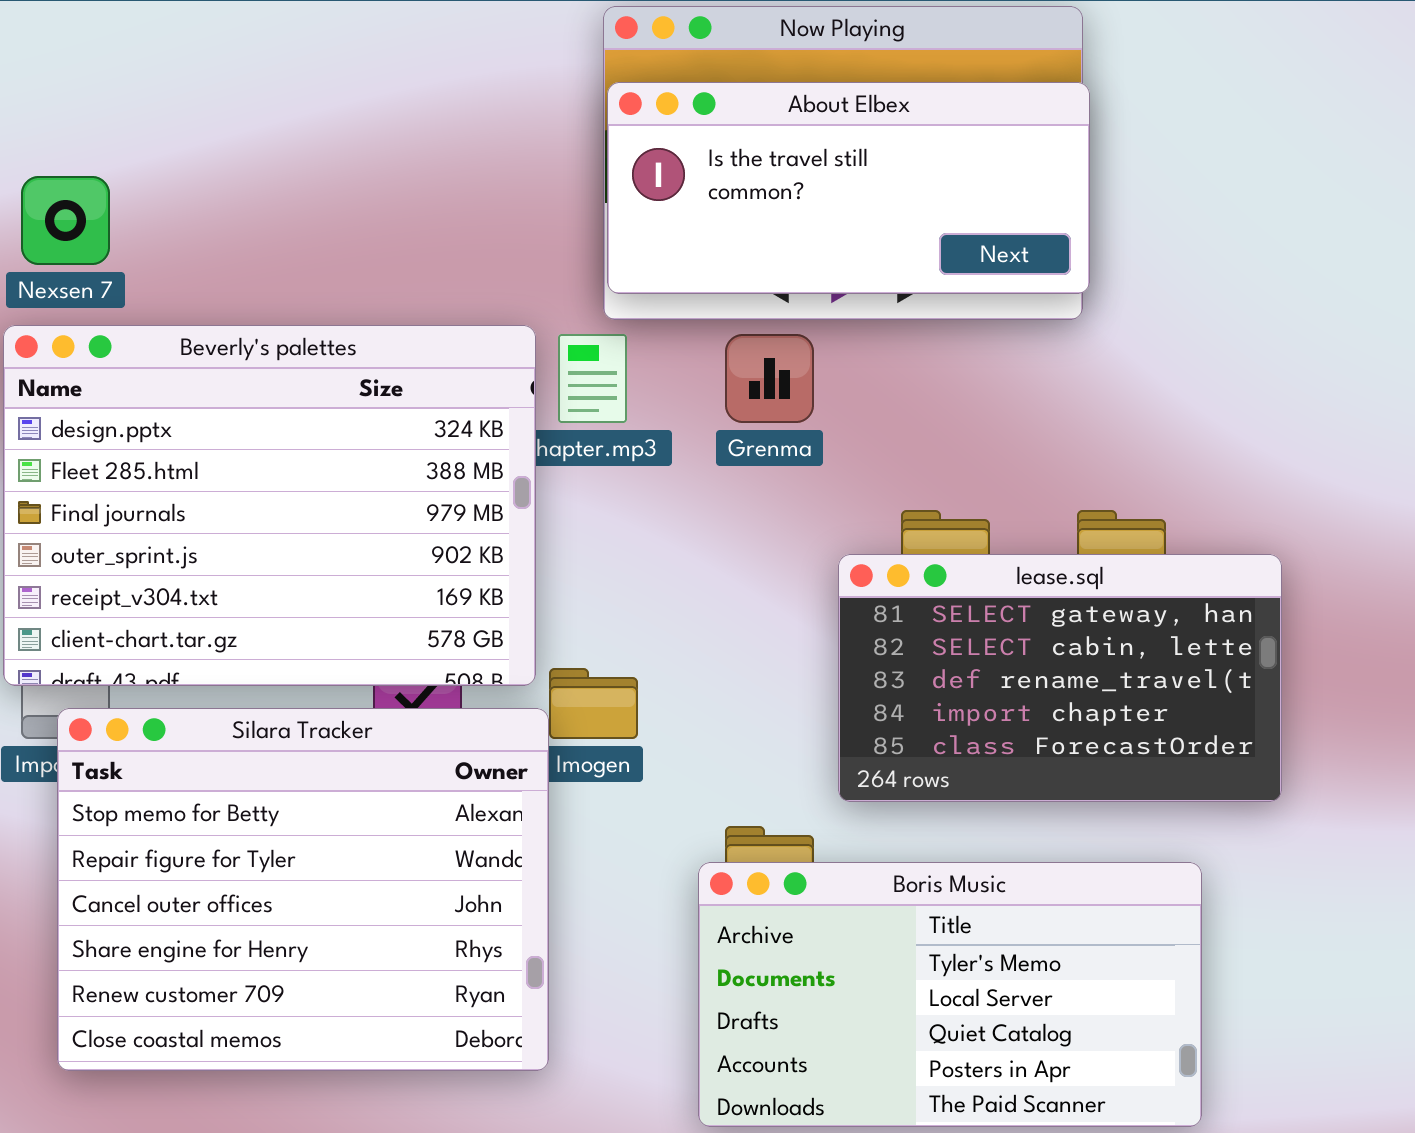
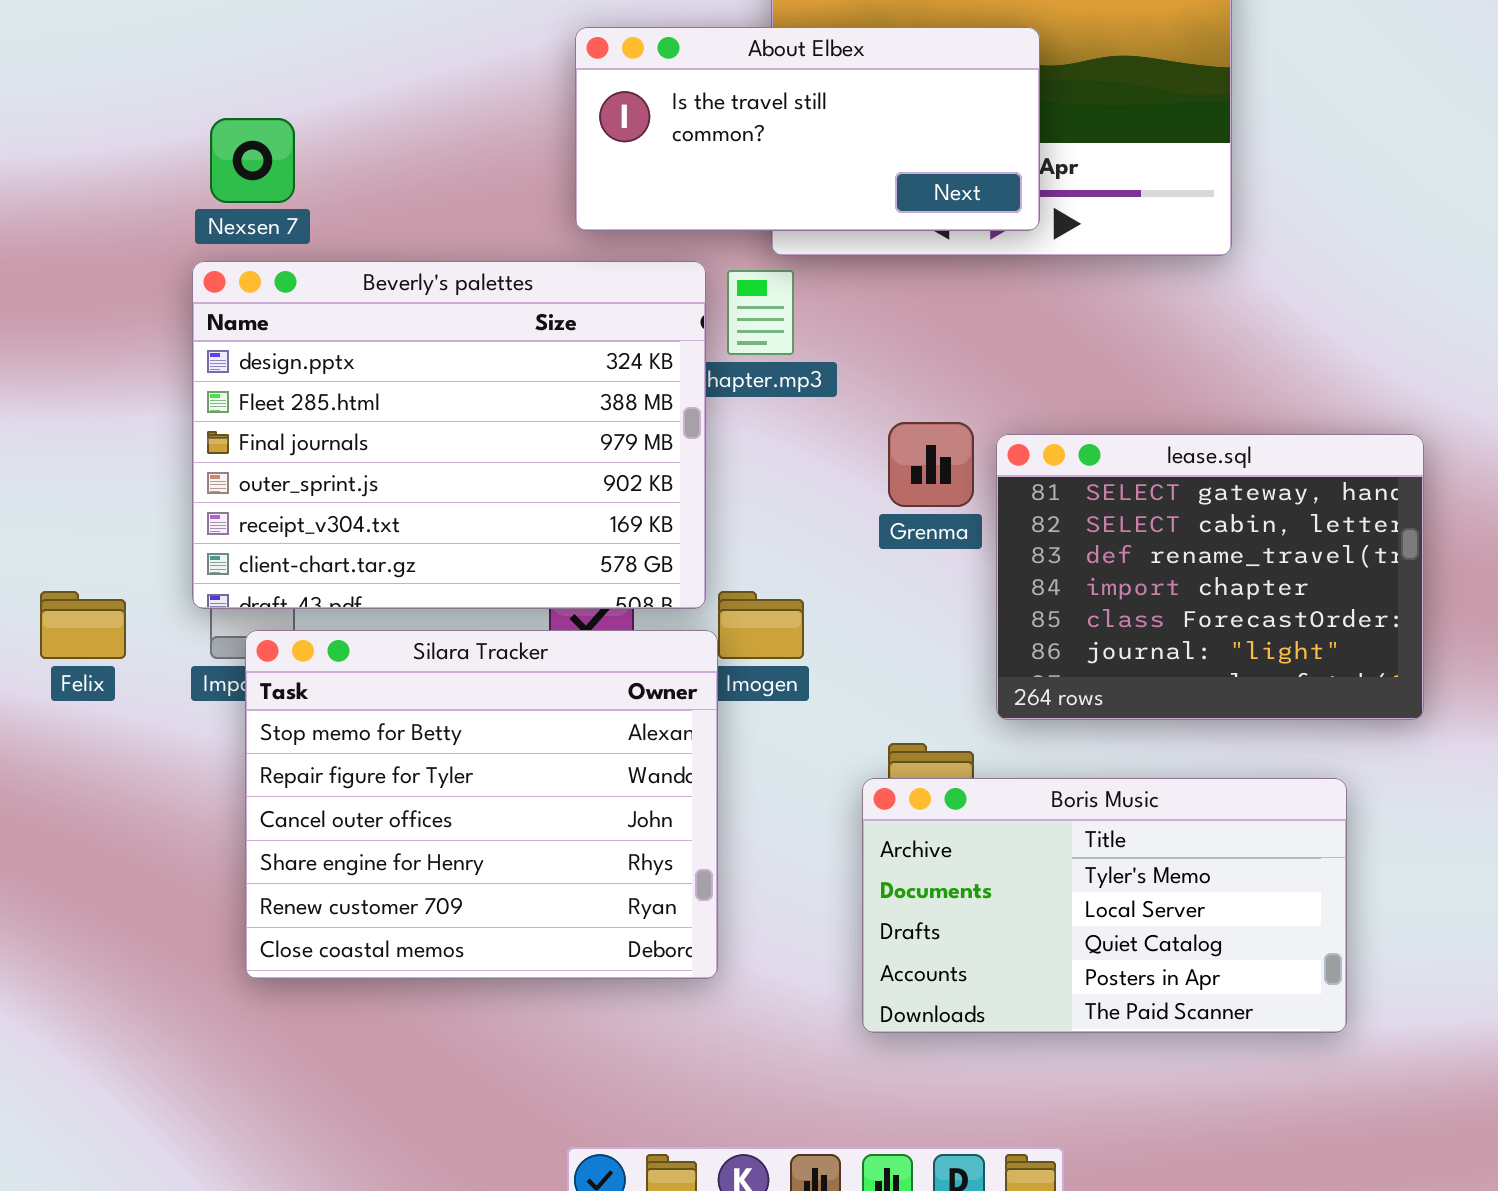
About Elbex: [607,82,1090,294] -> [575,27,1040,231], moved
Grenma: [725,334,814,423] -> [888,422,974,507], moved
lease.sql: [838,554,1282,802] -> [996,434,1424,720], resized

